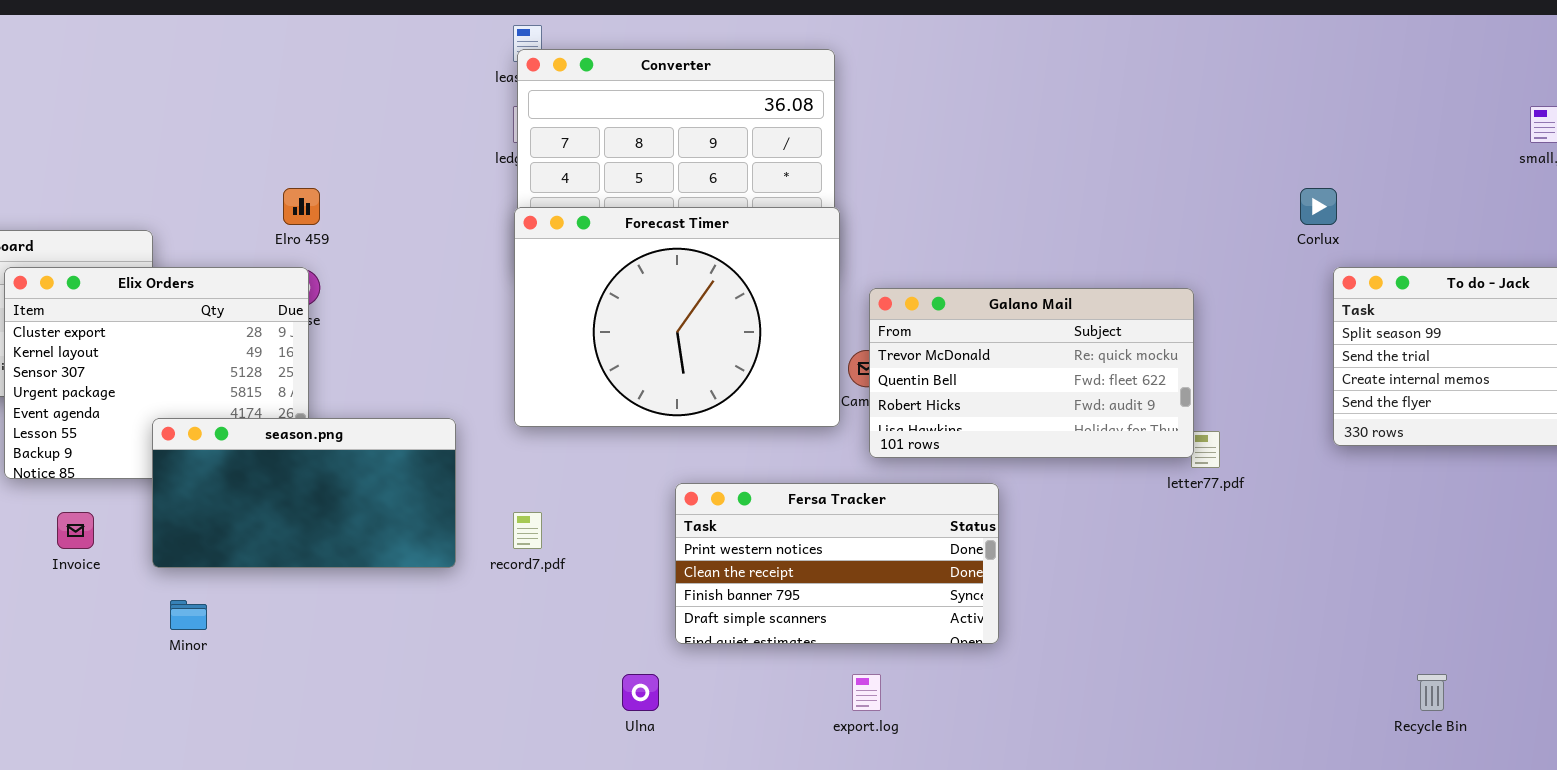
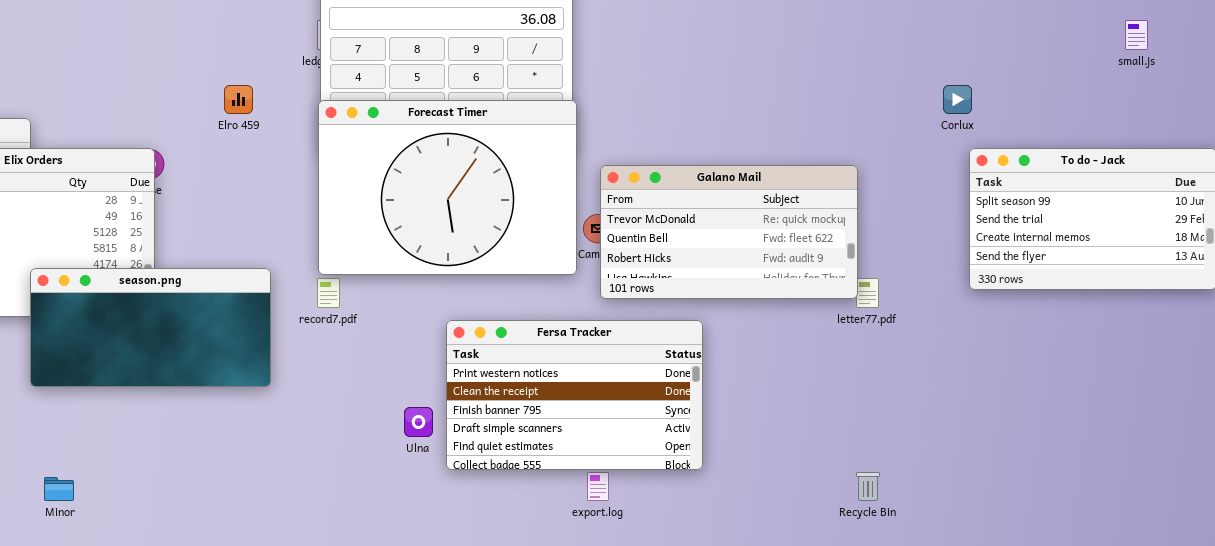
Elro 459: [283,188,320,225] -> [224,85,253,114], moved
Fersa Tracker: [675,483,999,644] -> [446,320,703,470], resized
record7.pdf: [513,512,542,549] -> [317,278,340,308], moved
Minor: [170,600,207,630] -> [44,477,74,501], moved
Ulna: [622,674,659,711] -> [404,407,433,437], moved
Recycle Bin: [1417,674,1447,711] -> [856,472,880,501], moved

